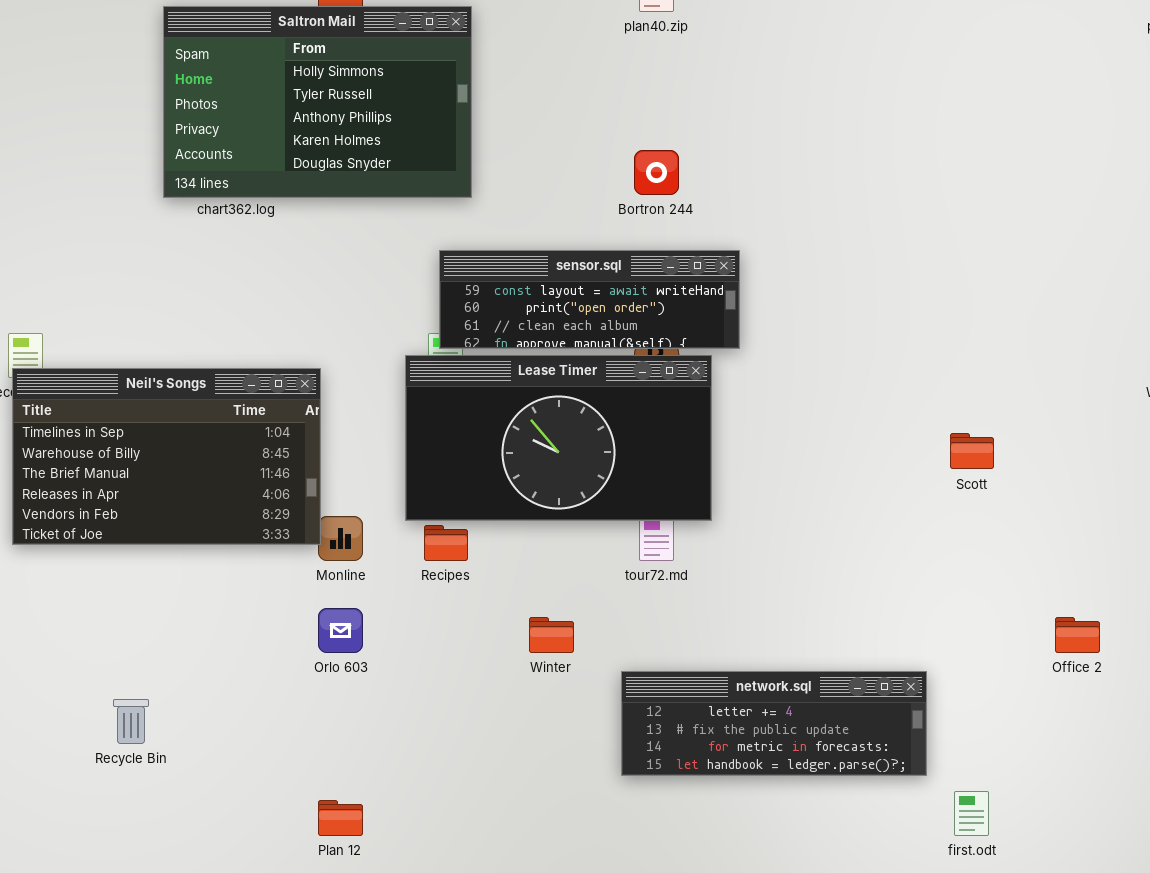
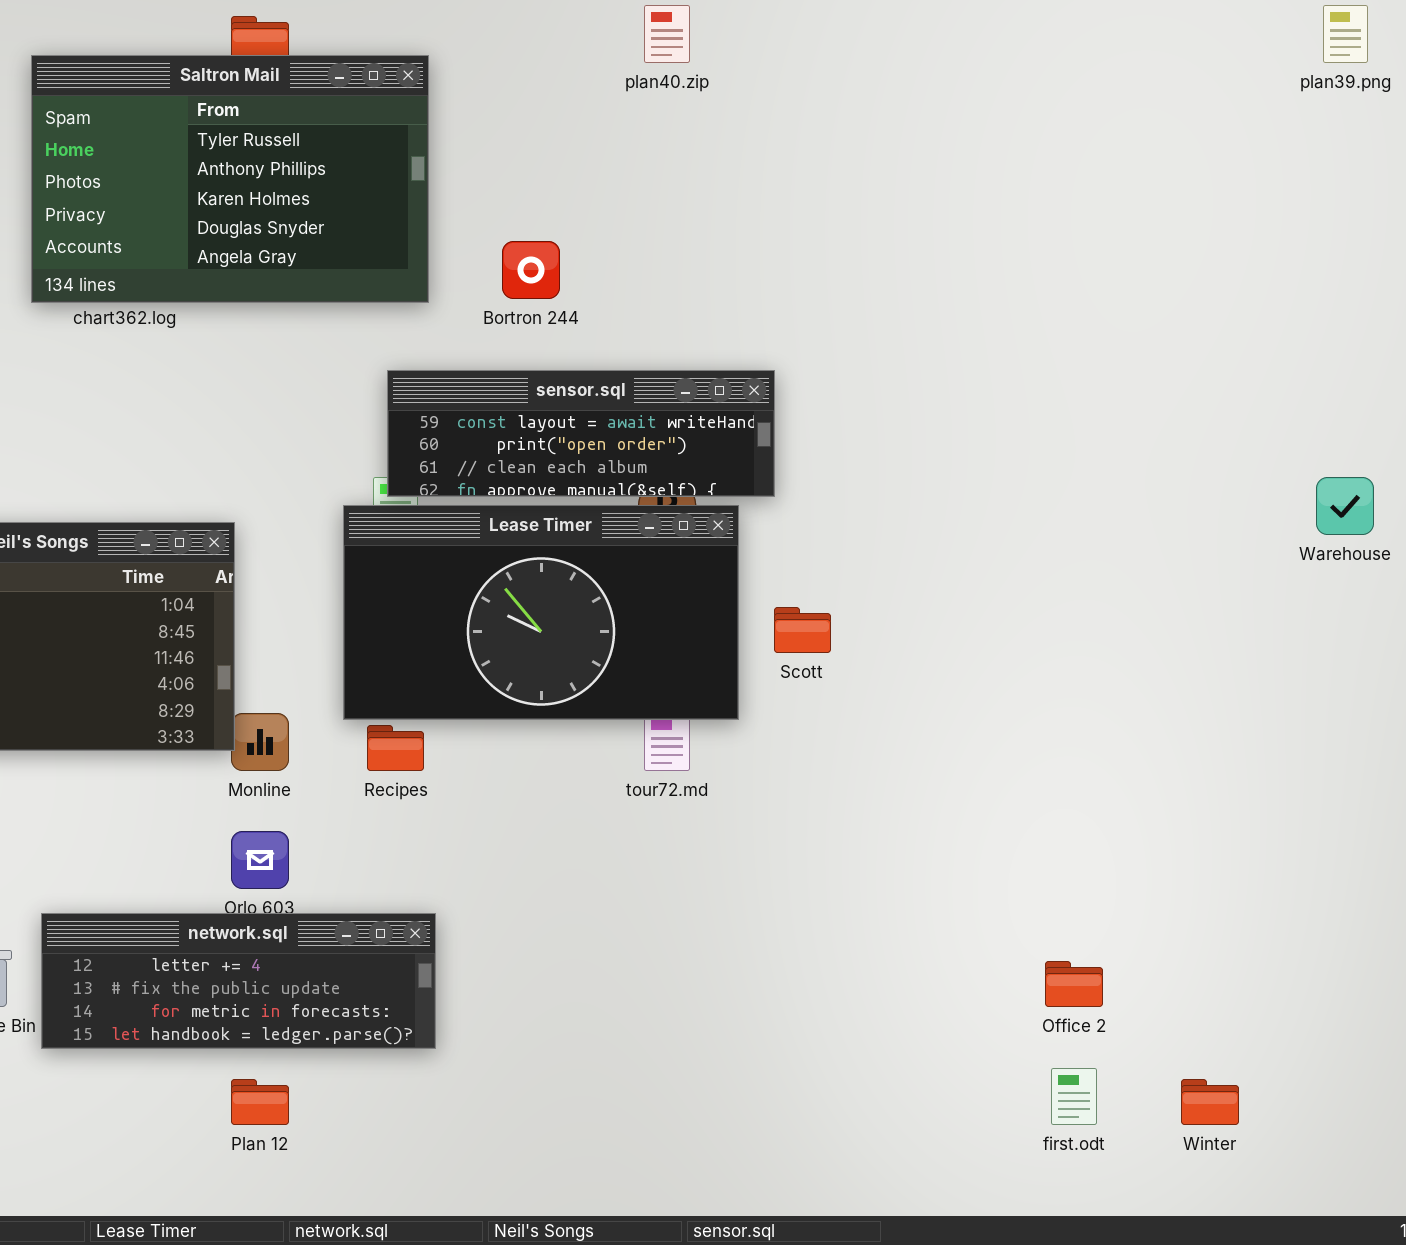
Saltron Mail: [163,6,472,198] -> [31,55,429,303], scrolled down 1 row
Bortron 244: [634,150,679,195] -> [502,241,560,299], moved
Scott: [950,433,994,469] -> [774,607,831,653], moved
Winter: [529,617,574,653] -> [1181,1079,1239,1125], moved
Office 2: [1055,617,1100,653] -> [1045,961,1103,1007], moved
network.sql: [621,671,927,776] -> [41,913,436,1049], moved

